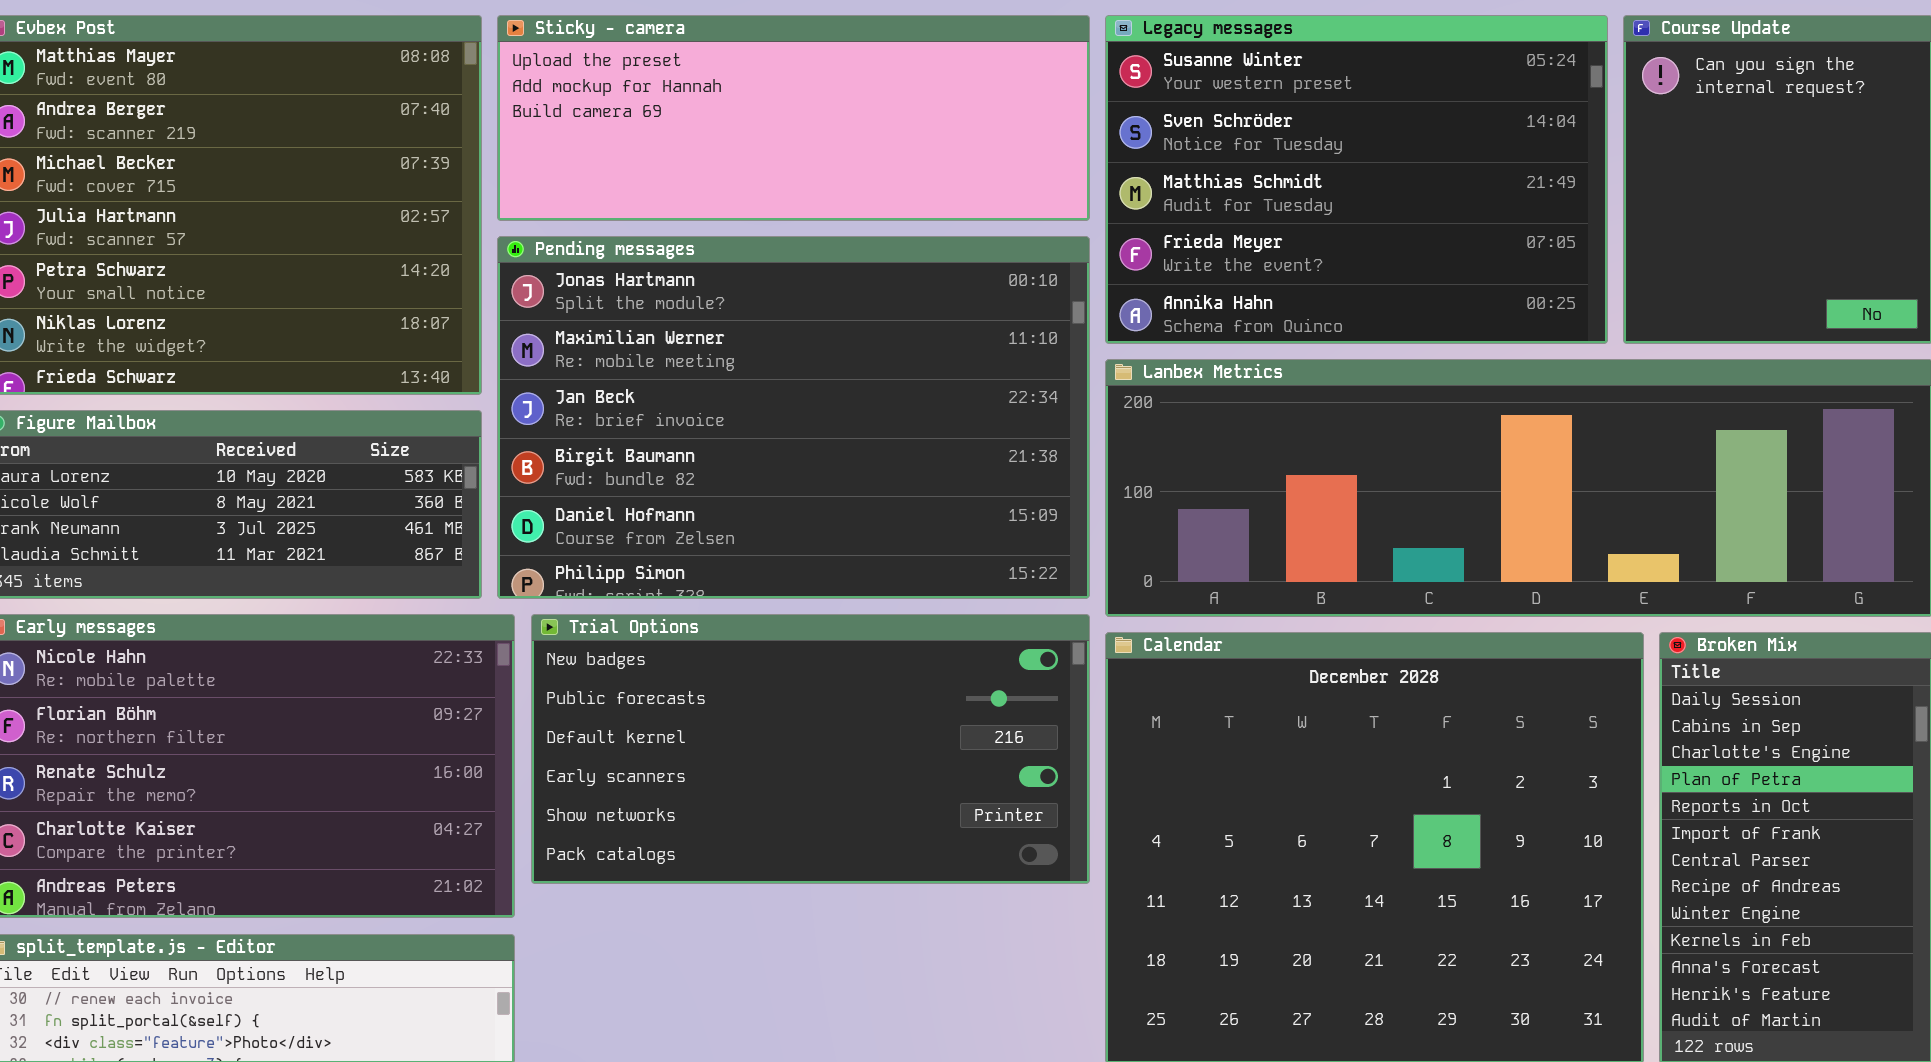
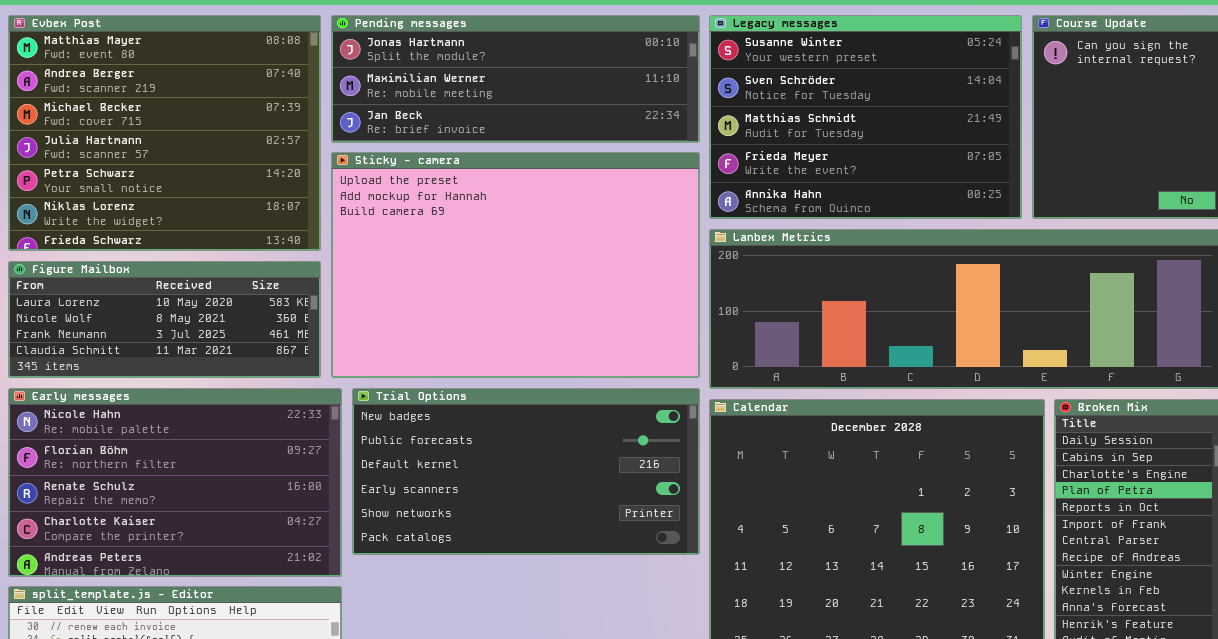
Sticky - camera: [497,15,1090,221] -> [331,152,700,378], moved, resized
Pending messages: [497,236,1090,599] -> [331,15,700,143], moved, resized

